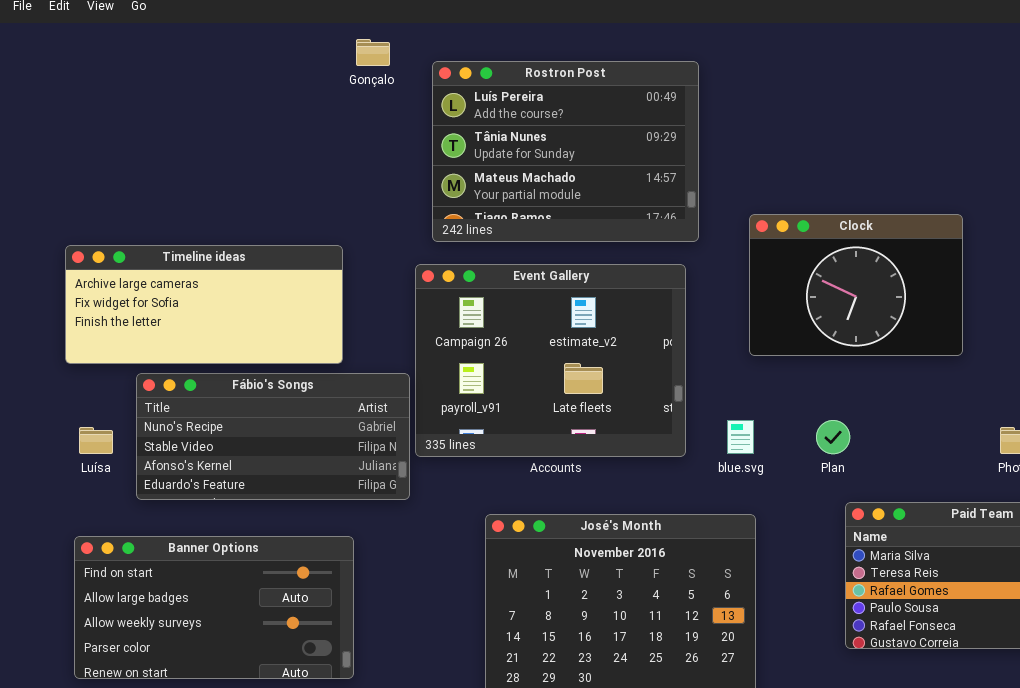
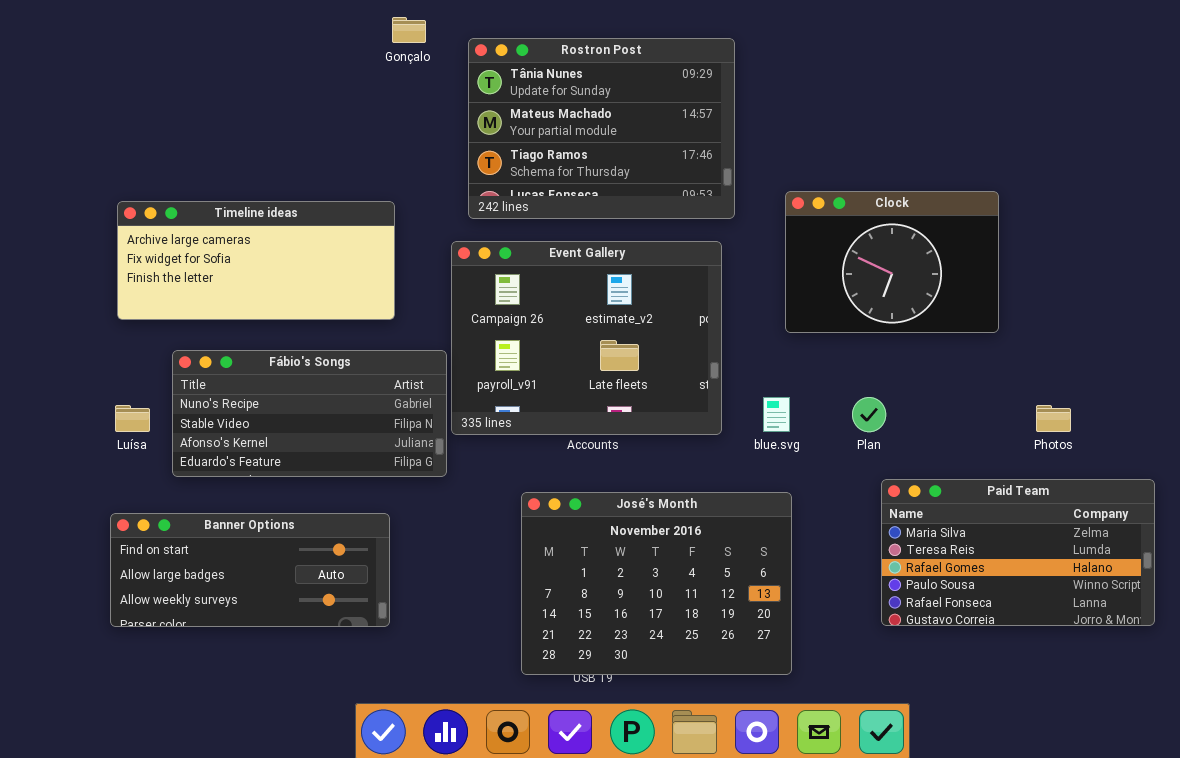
Rostron Post: [432,61,699,242] -> [468,38,735,219], scrolled down 1 row
Timeline ideas: [65,245,343,364] -> [117,201,395,320], moved
Banner Options: [74,536,354,679] -> [110,513,390,627], resized

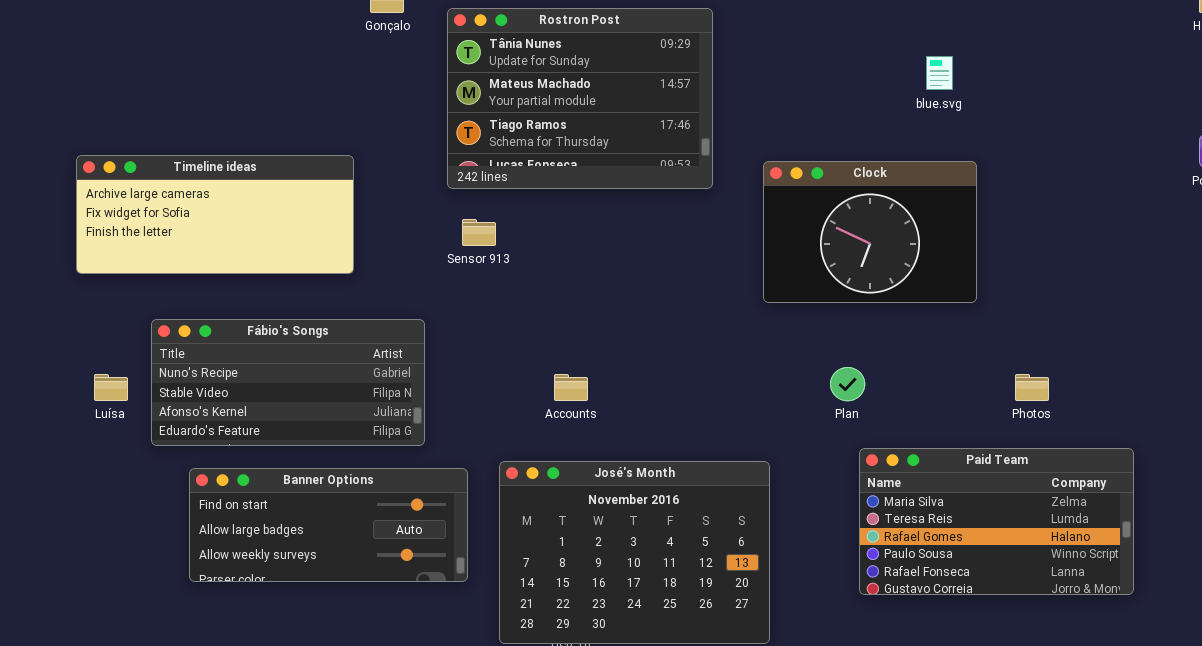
Timeline ideas: [117,201,395,320] -> [76,155,354,274], moved
Event Gallery: [451,241,722,435] -> none, closed
blue.svg: [763,397,790,432] -> [926,56,953,90], moved
Banner Options: [110,513,390,627] -> [189,468,468,582], moved

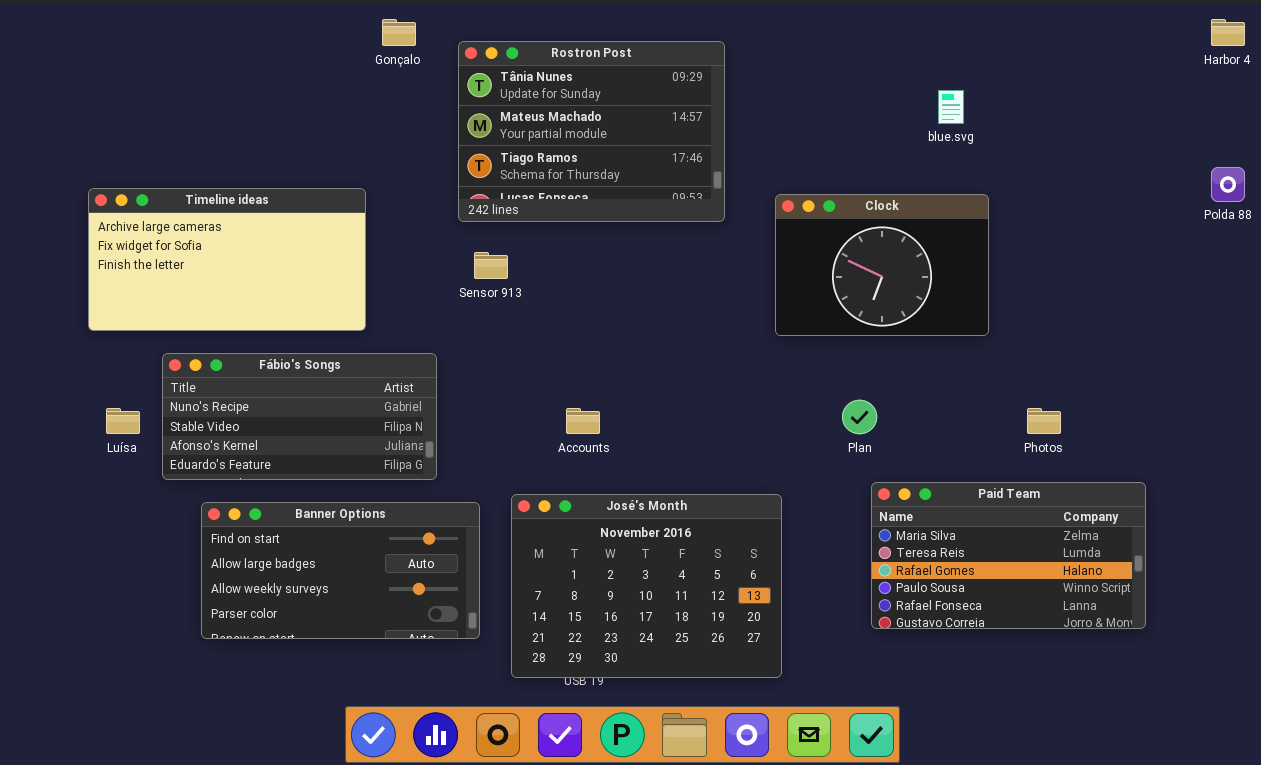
Timeline ideas: [76,155,354,274] -> [88,188,366,331], resized
Banner Options: [189,468,468,582] -> [201,502,480,639], resized

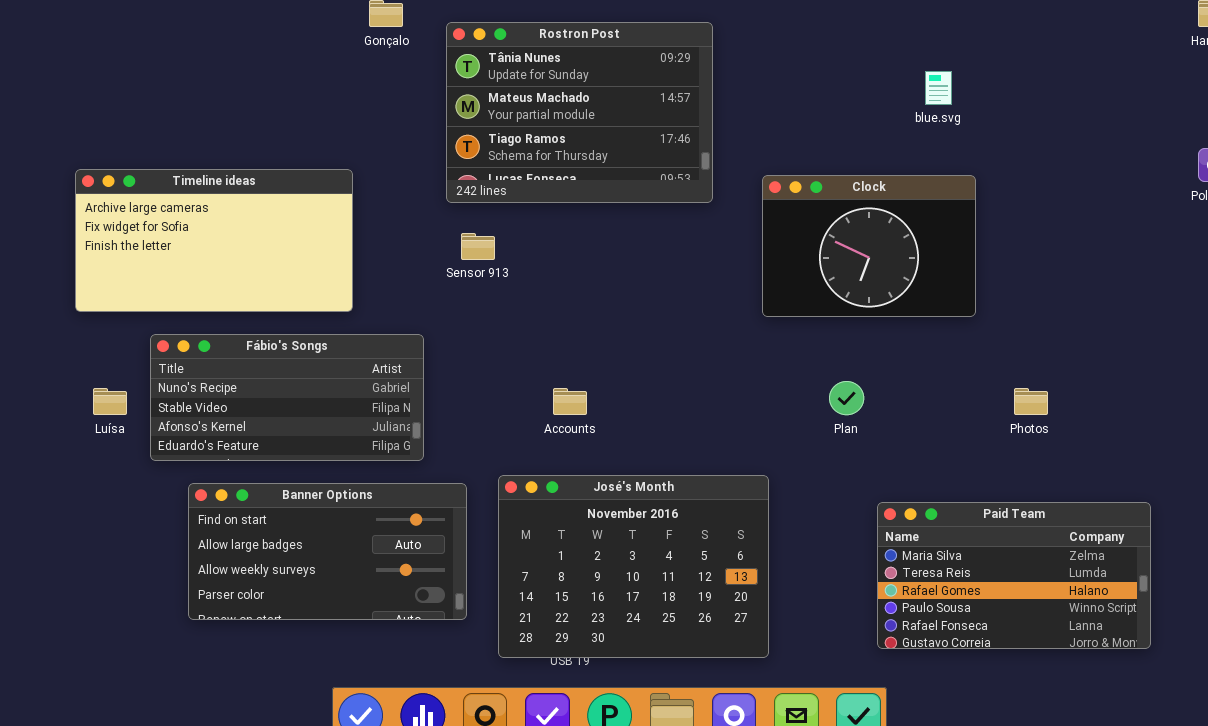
Paid Team: [871,482,1146,629] -> [877,502,1151,649], moved

